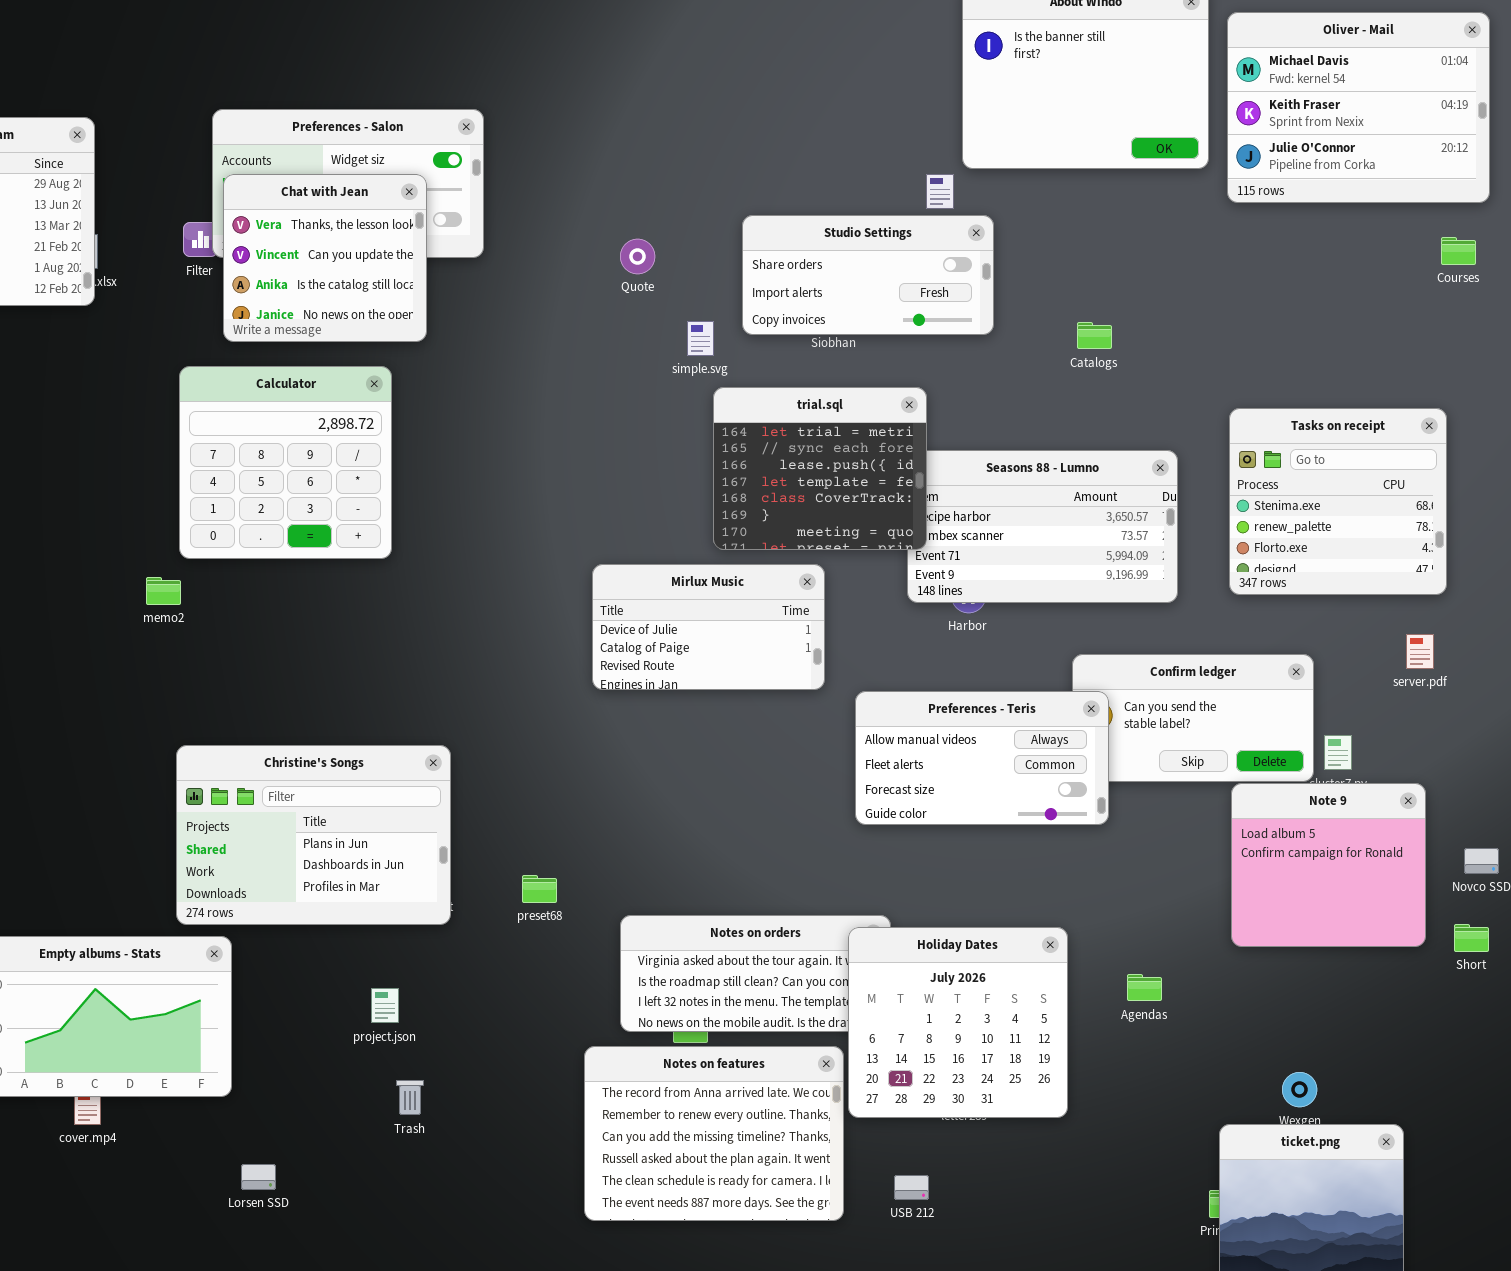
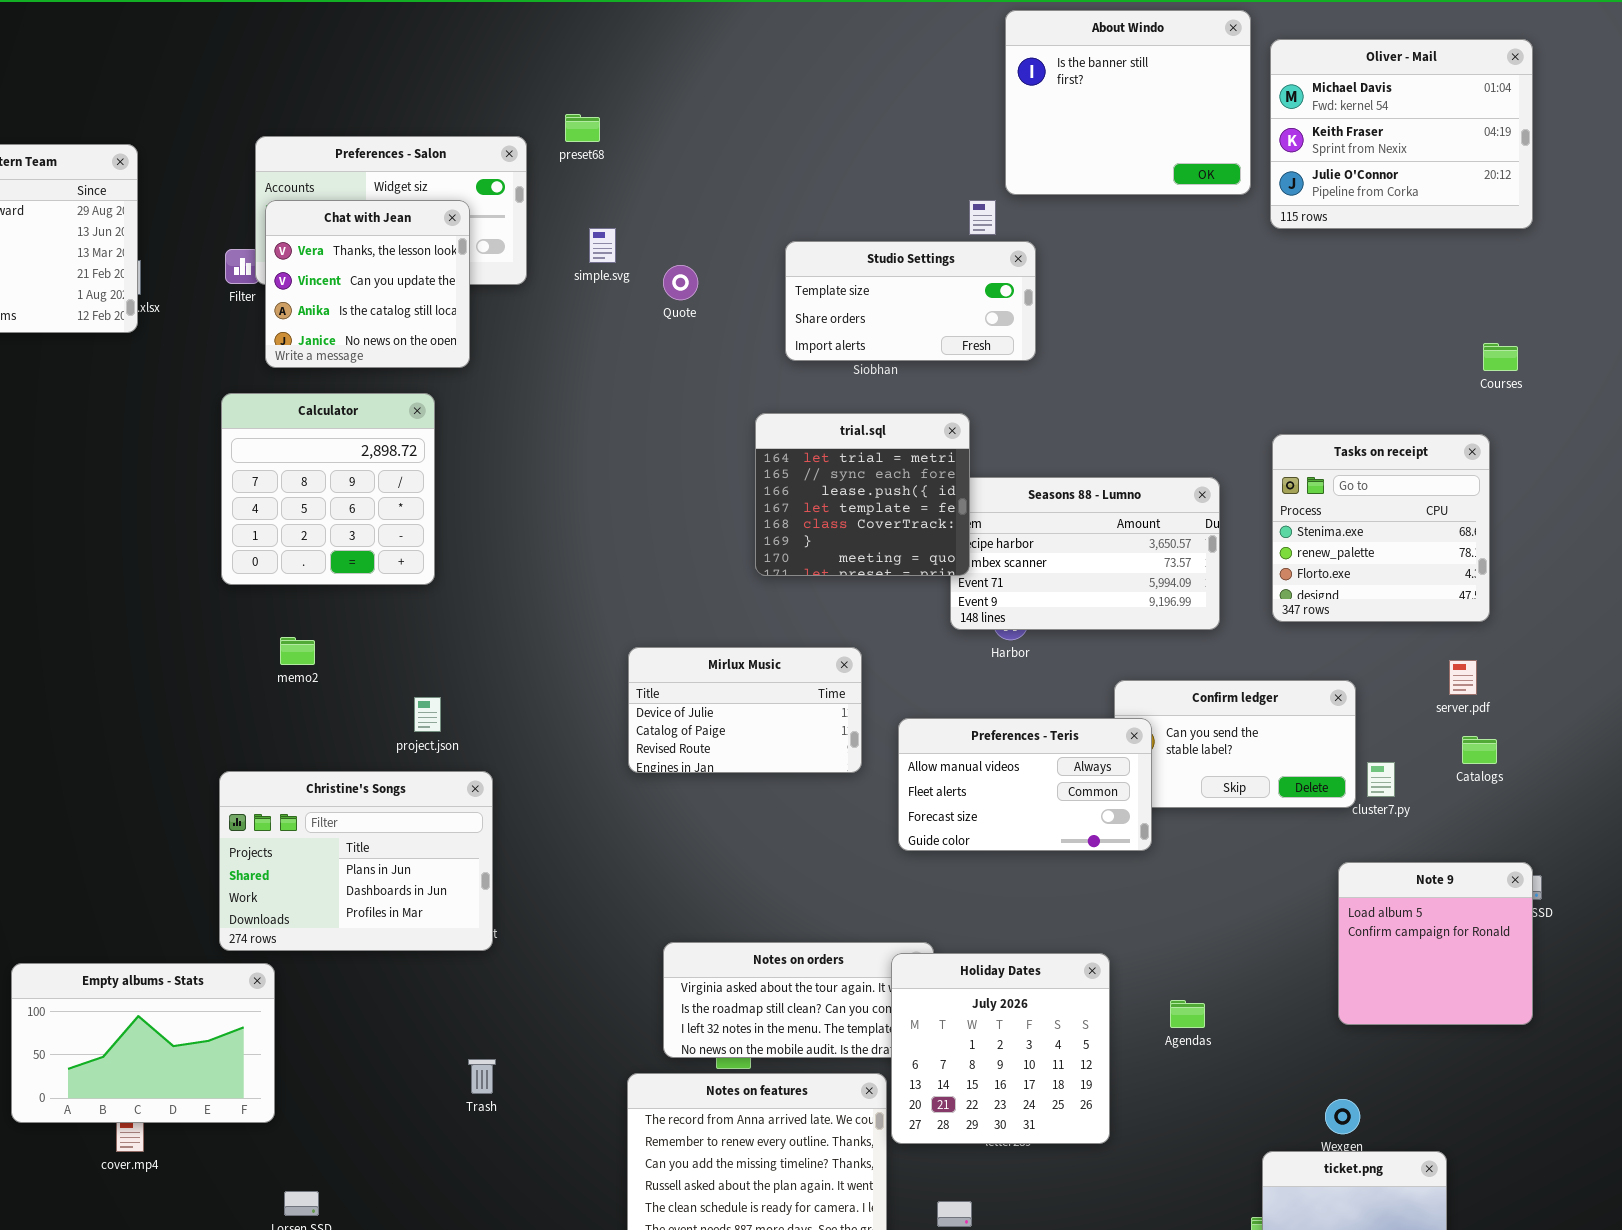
Studio Settings: [742,215,994,335] -> [785,241,1036,361], scrolled up 1 row
Courses: [1441,237,1476,265] -> [1483,343,1518,371], moved
simple.svg: [687,321,714,356] -> [589,228,616,263], moved
Catalogs: [1077,322,1112,349] -> [1462,736,1497,764], moved
Mirlux Music: [592,564,825,690] -> [628,647,862,773], moved
memo2: [146,577,181,605] -> [280,637,315,665], moved
Note 9: [1231,783,1426,947] -> [1338,862,1533,1025], moved
preset68: [522,875,557,903] -> [565,114,600,142], moved
project.json: [371,988,399,1023] -> [414,697,441,732], moved
Trash: [396,1080,424,1115] -> [468,1059,496,1094], moved

